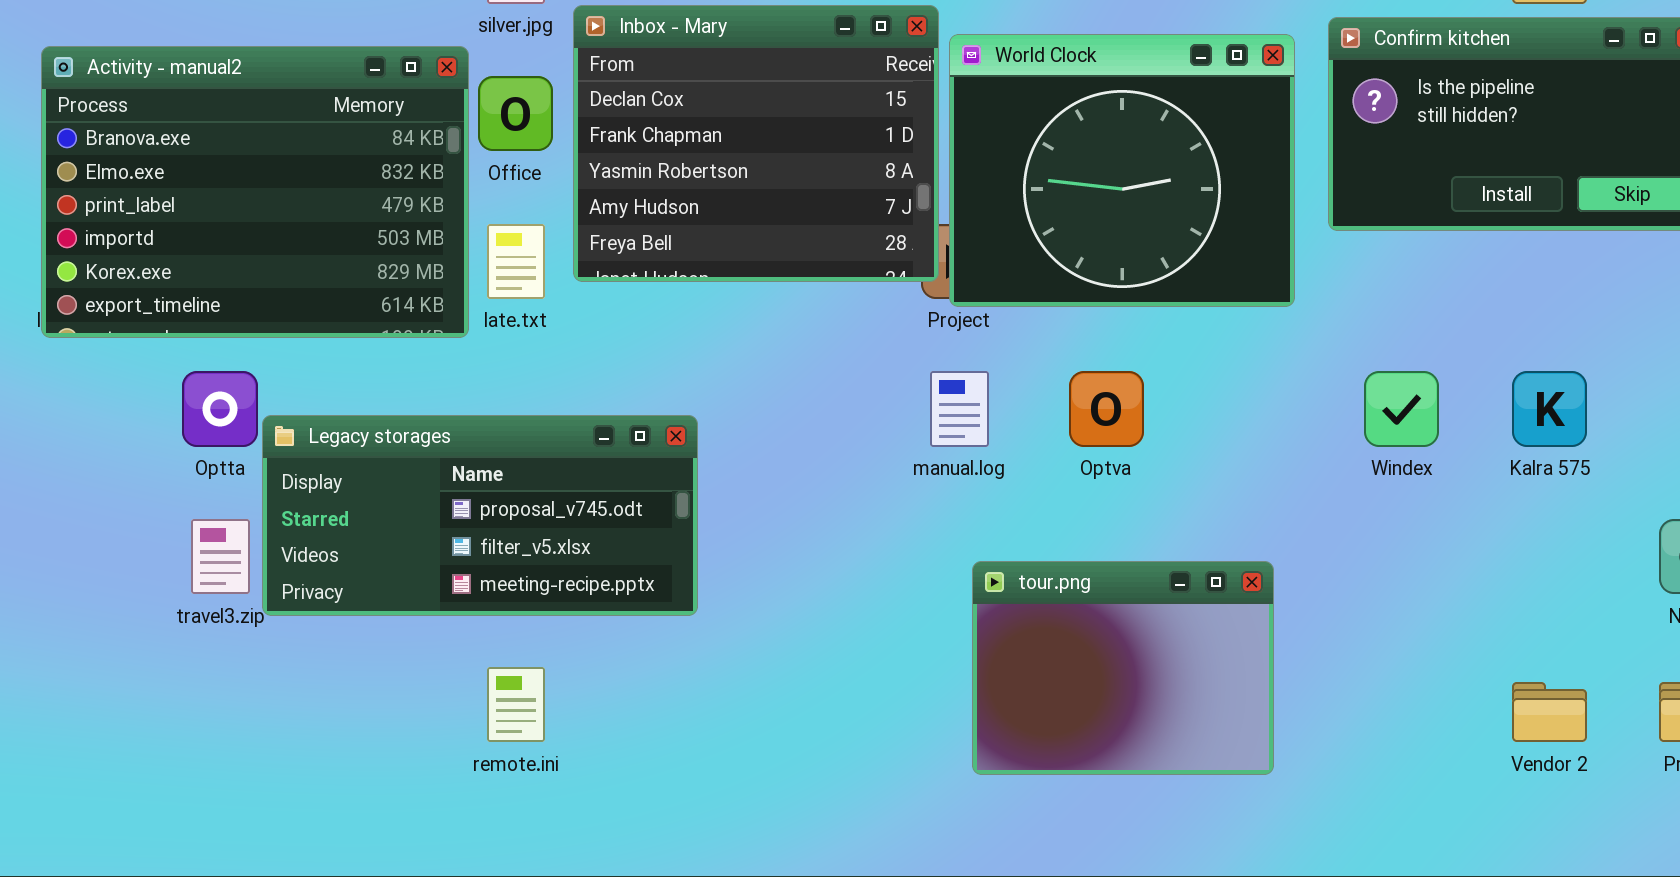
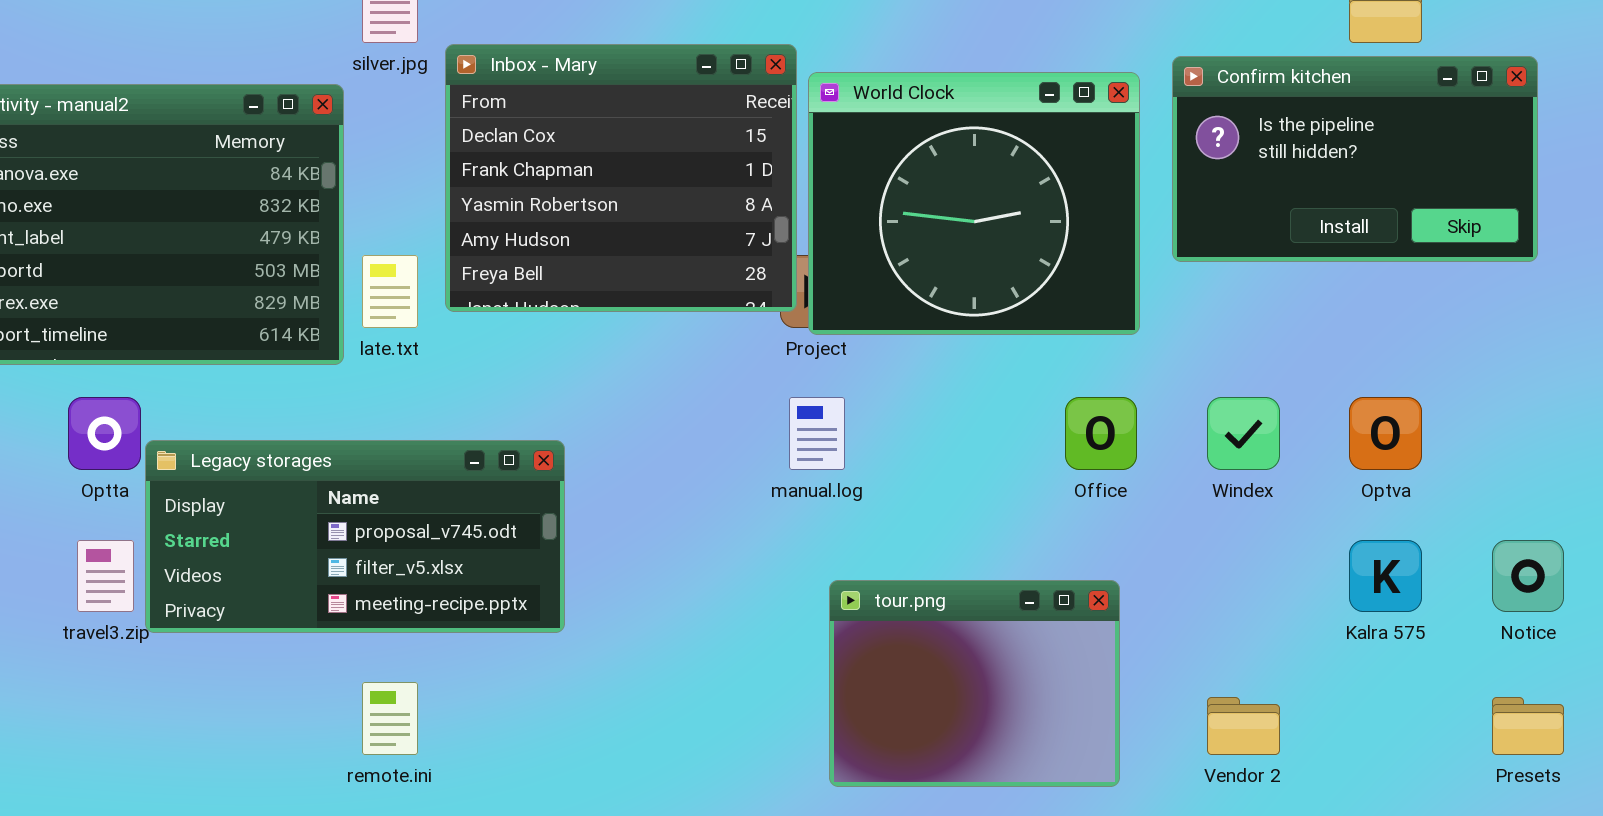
Office: [478,76,553,151] -> [1065,397,1137,470], moved
Optva: [1069,371,1144,447] -> [1349,397,1422,470], moved
Kalra 575: [1512,371,1587,447] -> [1349,540,1422,612], moved
Vendor 2: [1512,682,1587,742] -> [1207,697,1280,755], moved

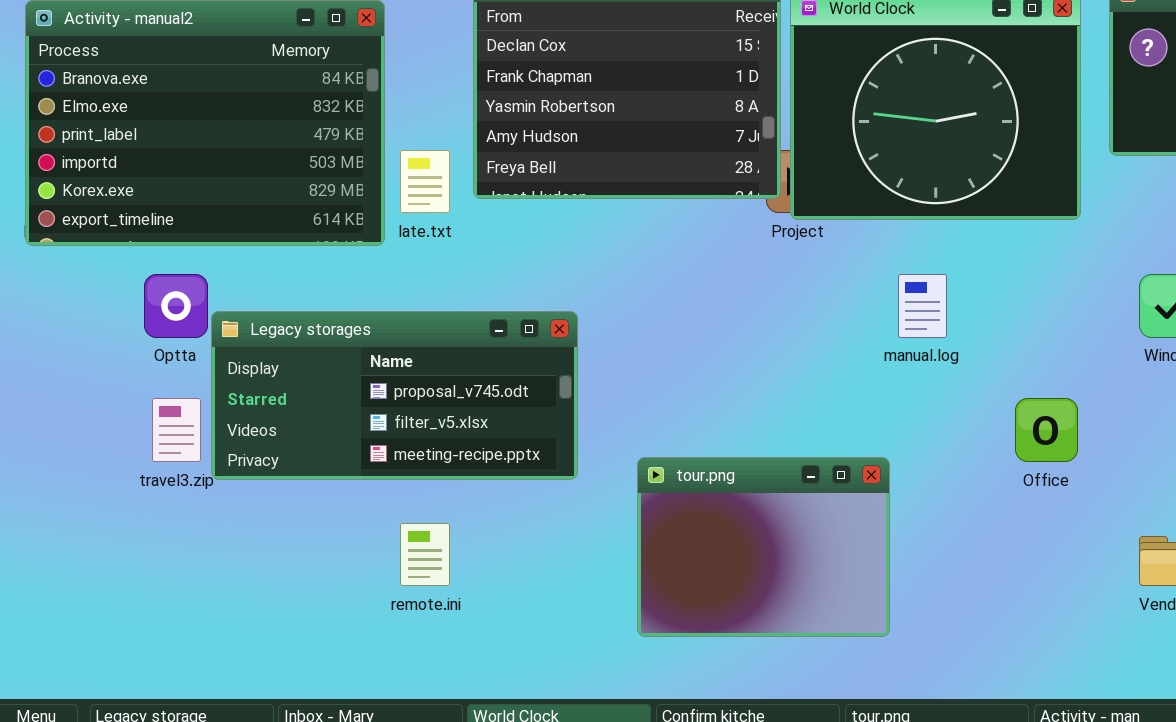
manual.log: [789,397,845,470] -> [898,274,947,338], moved
Office: [1065,397,1137,470] -> [1015,398,1078,462], moved
tour.png: [829,580,1120,787] -> [637,457,890,637], moved

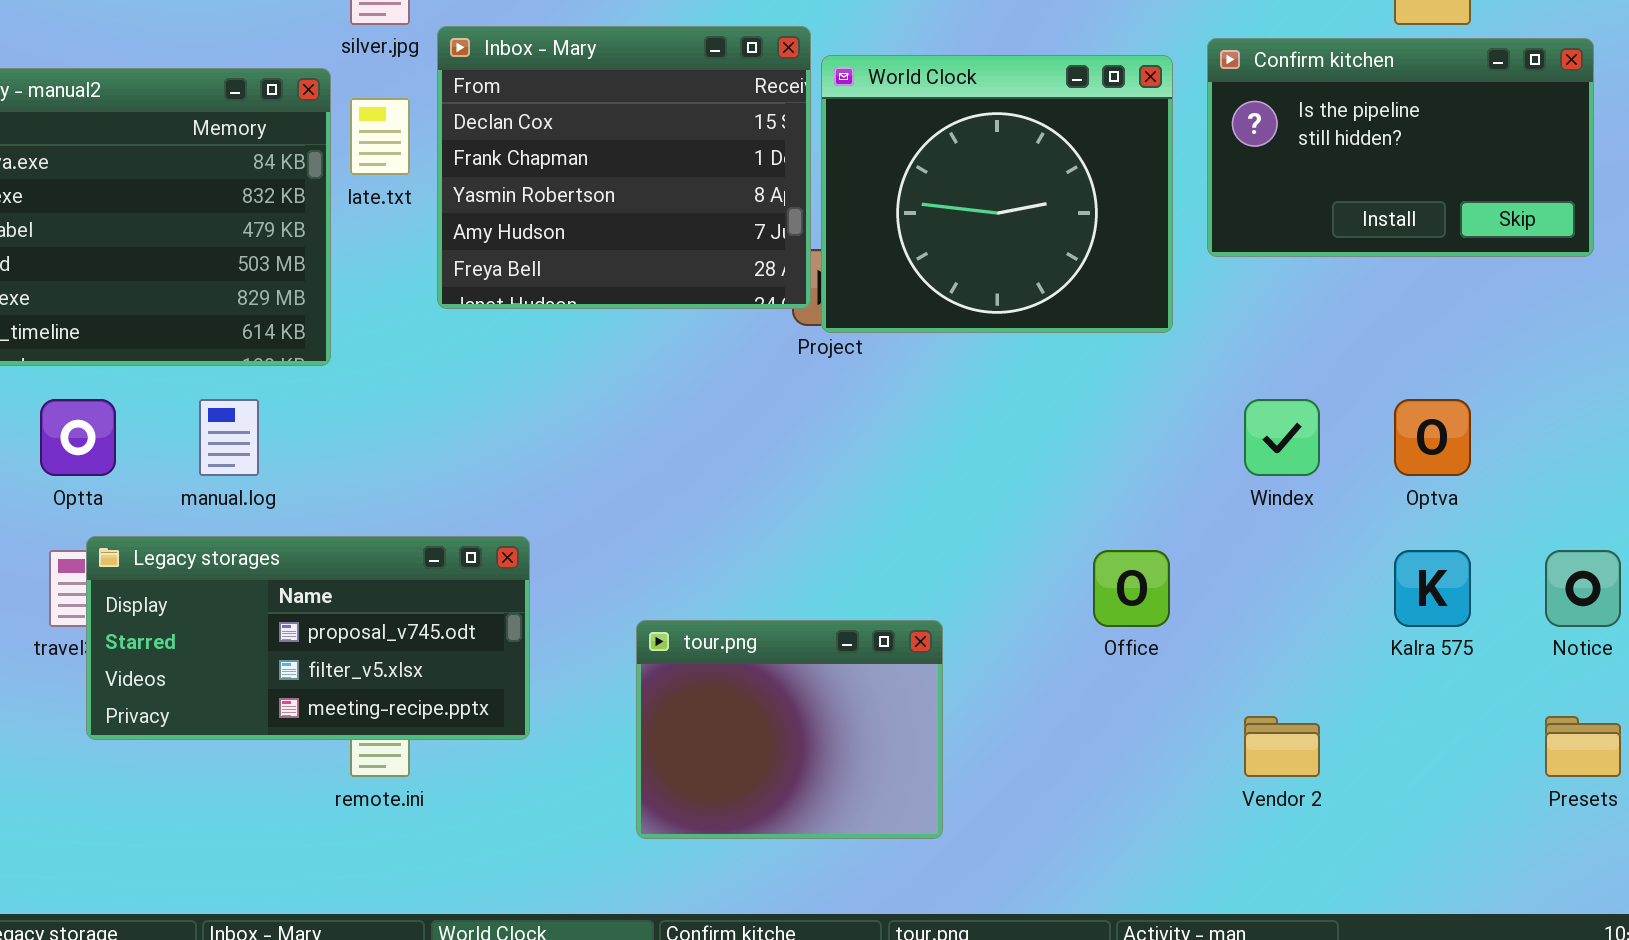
late.txt: [400,150,450,213] -> [350,98,410,175], moved
manual.log: [898,274,947,338] -> [199,399,259,476], moved
Legacy storages: [211,311,578,480] -> [86,536,530,740], moved

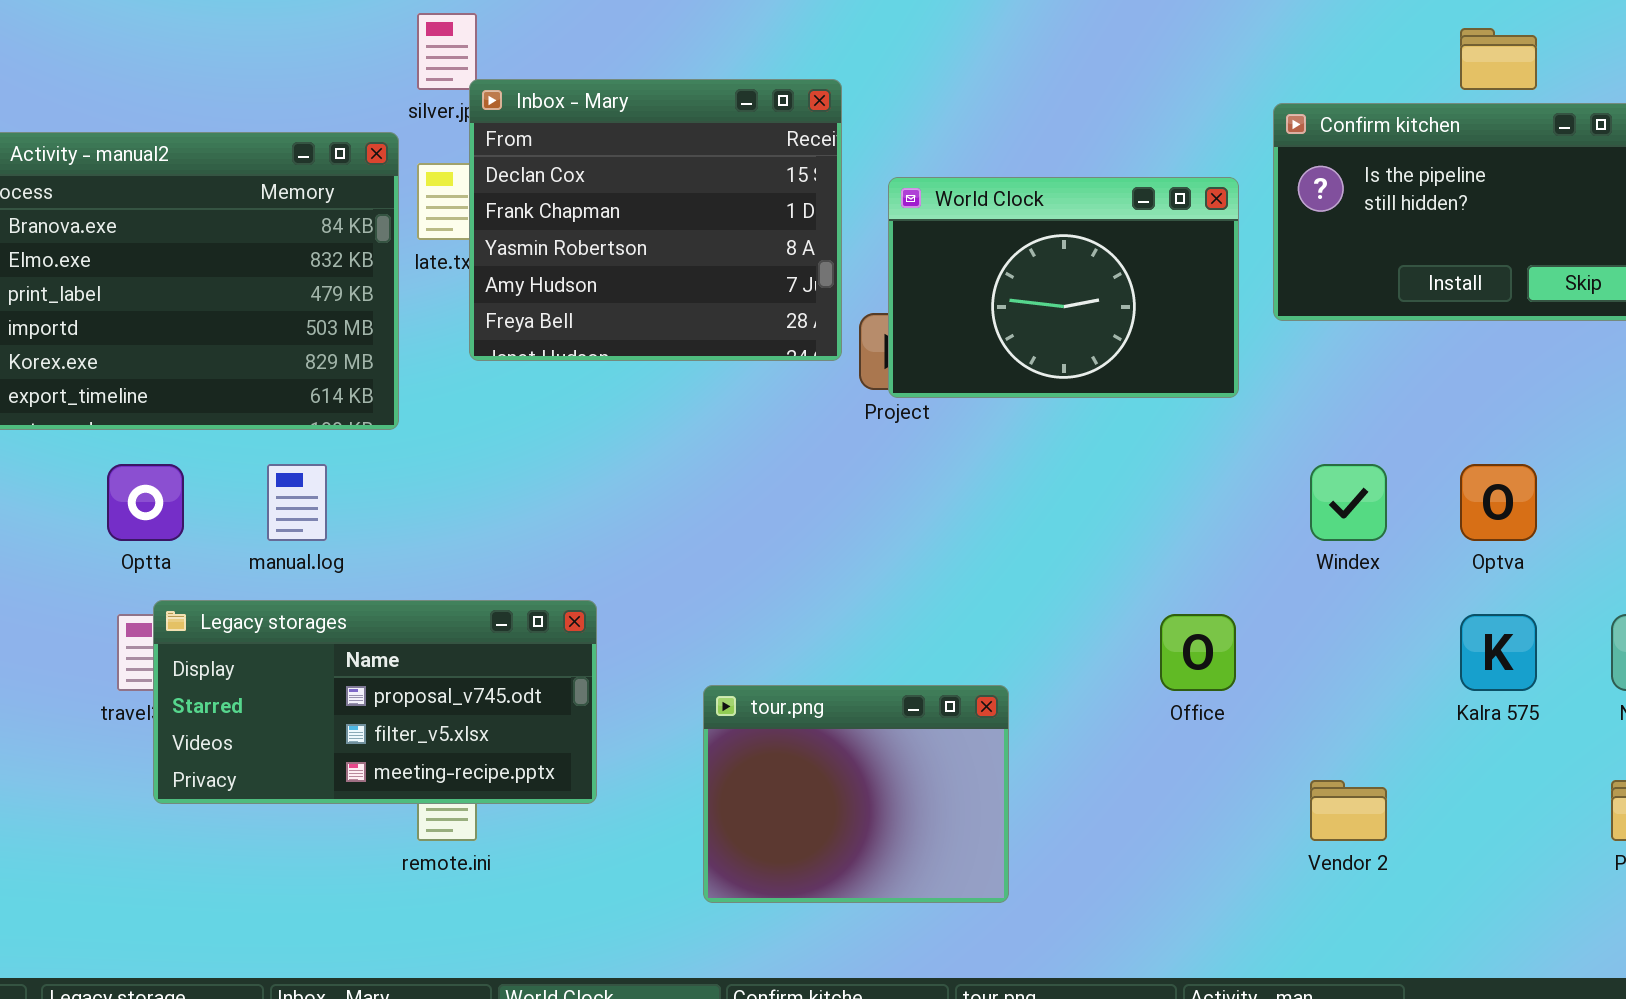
Inbox - Mary: [437,26,811,309] -> [469,79,842,361], moved
World Clock: [821,55,1173,333] -> [888,177,1239,398], resized

